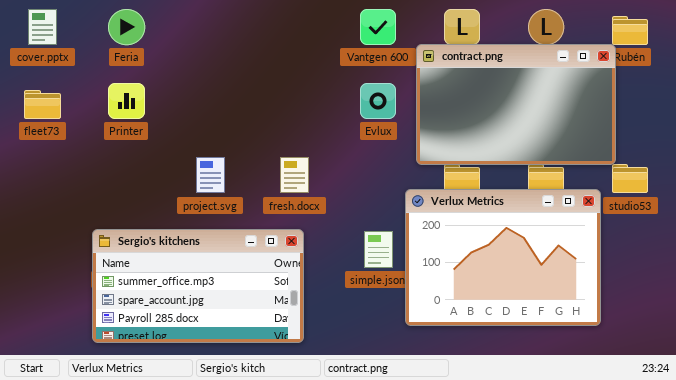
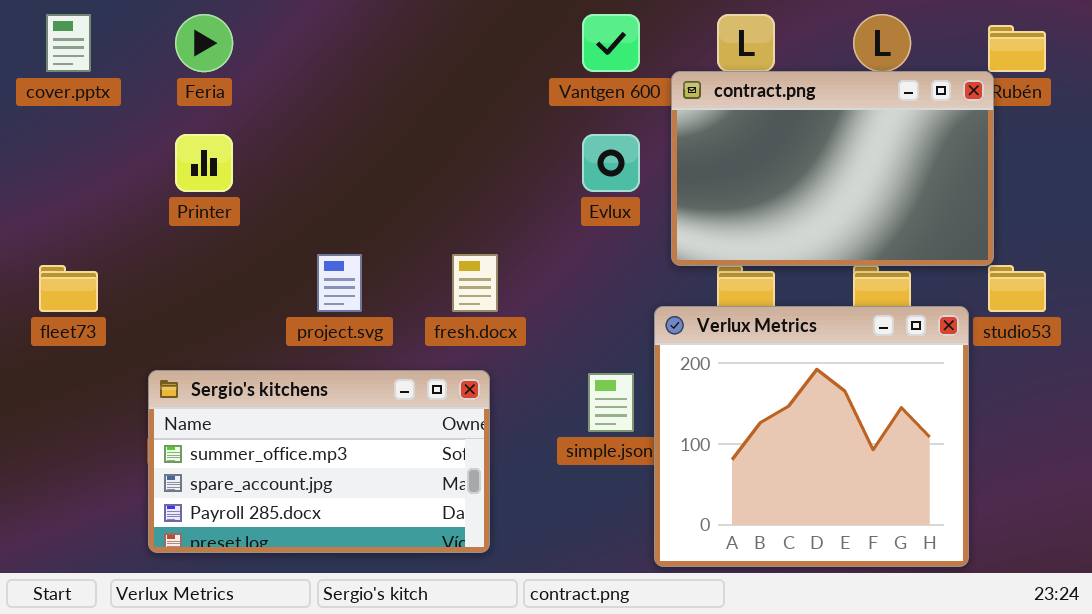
fleet73: [24,90,61,119] -> [39,265,98,312], moved
Verlux Metrics: [405,189,601,326] -> [654,306,969,567], resized

